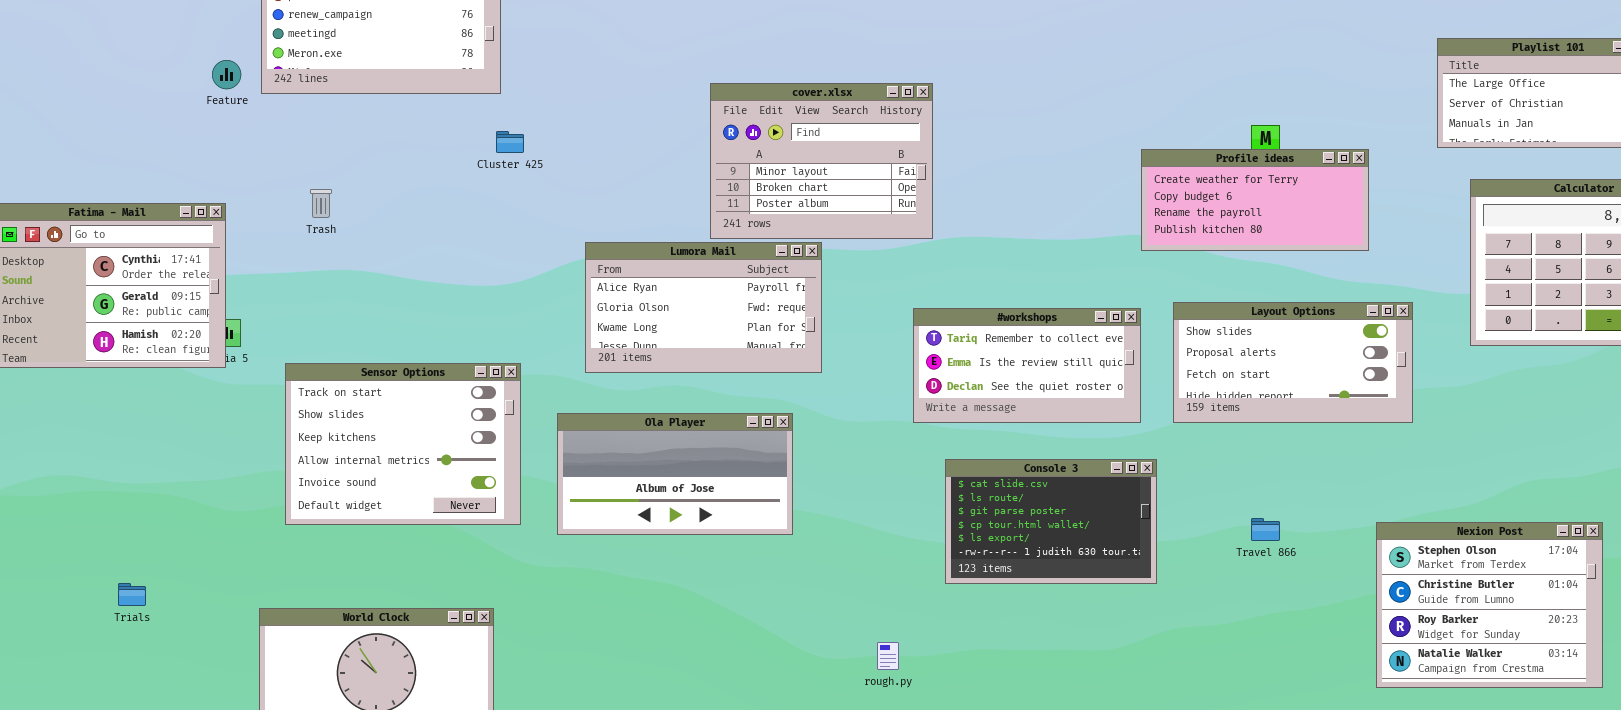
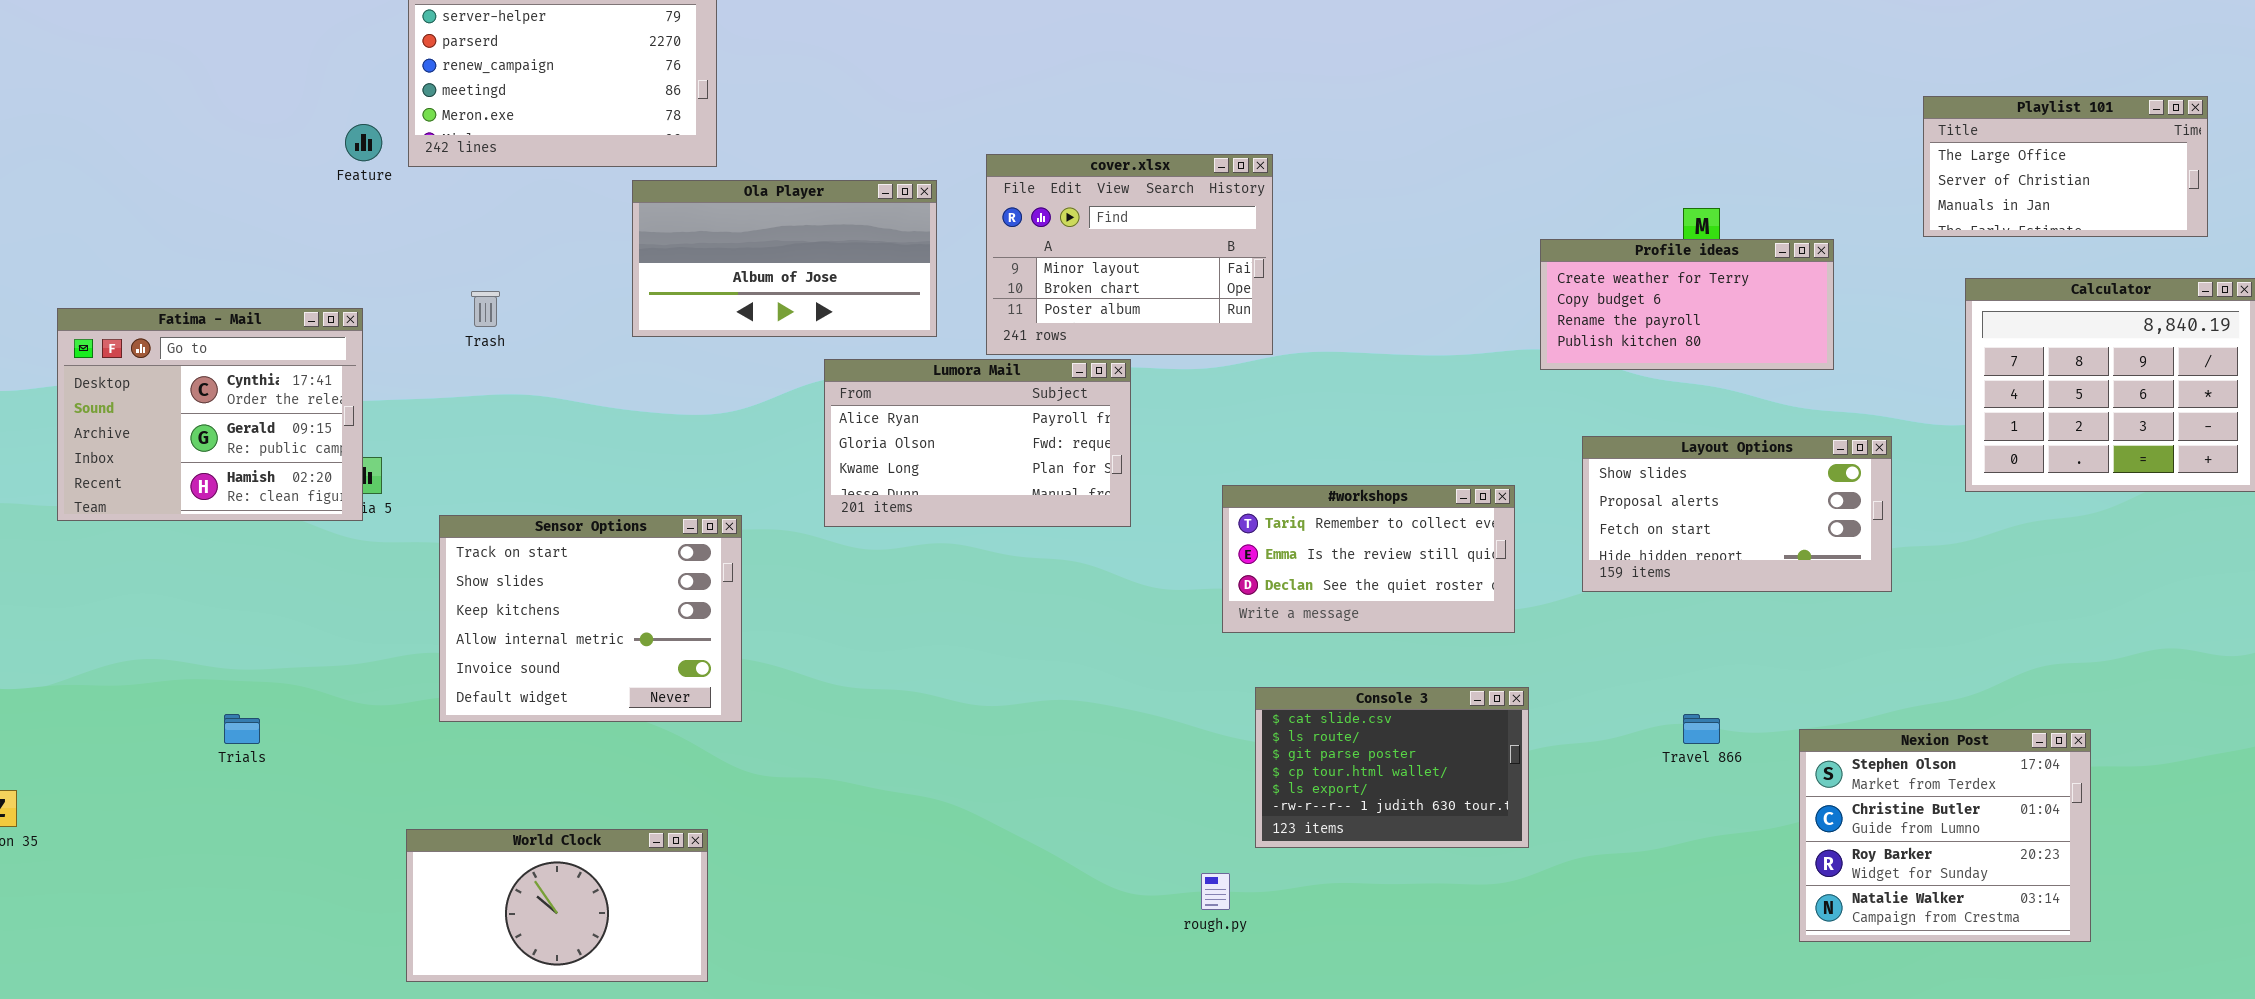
#workshops: [913,308,1141,423] -> [1222,485,1515,633], moved
Ola Player: [557,413,793,535] -> [632,180,937,337], moved
Console 3: [945,459,1157,584] -> [1255,687,1529,848], moved
Nexion Post: [1376,522,1603,688] -> [1799,729,2091,942], moved
Trials: [118,583,146,606] -> [224,714,260,744], moved

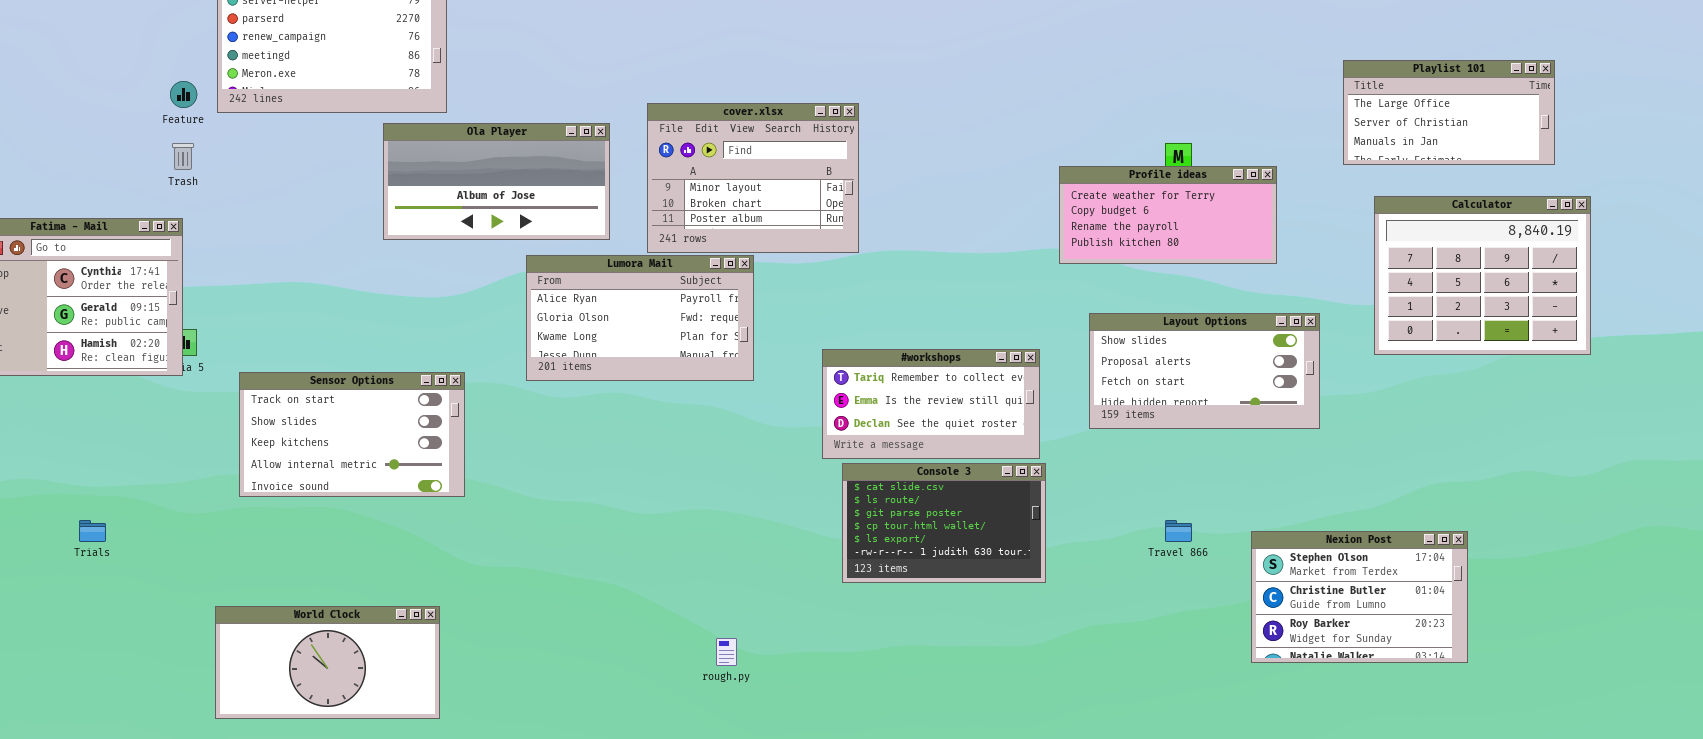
Trash: [471,291,500,327] -> [172,143,194,170], moved
Sensor Options: [439,515,742,722] -> [239,372,465,497], resized
Console 3: [1255,687,1529,848] -> [842,463,1046,583], moved
Nexion Post: [1799,729,2091,942] -> [1251,531,1468,663], resized
rough.py: [1201,873,1230,910] -> [716,638,737,666], moved

